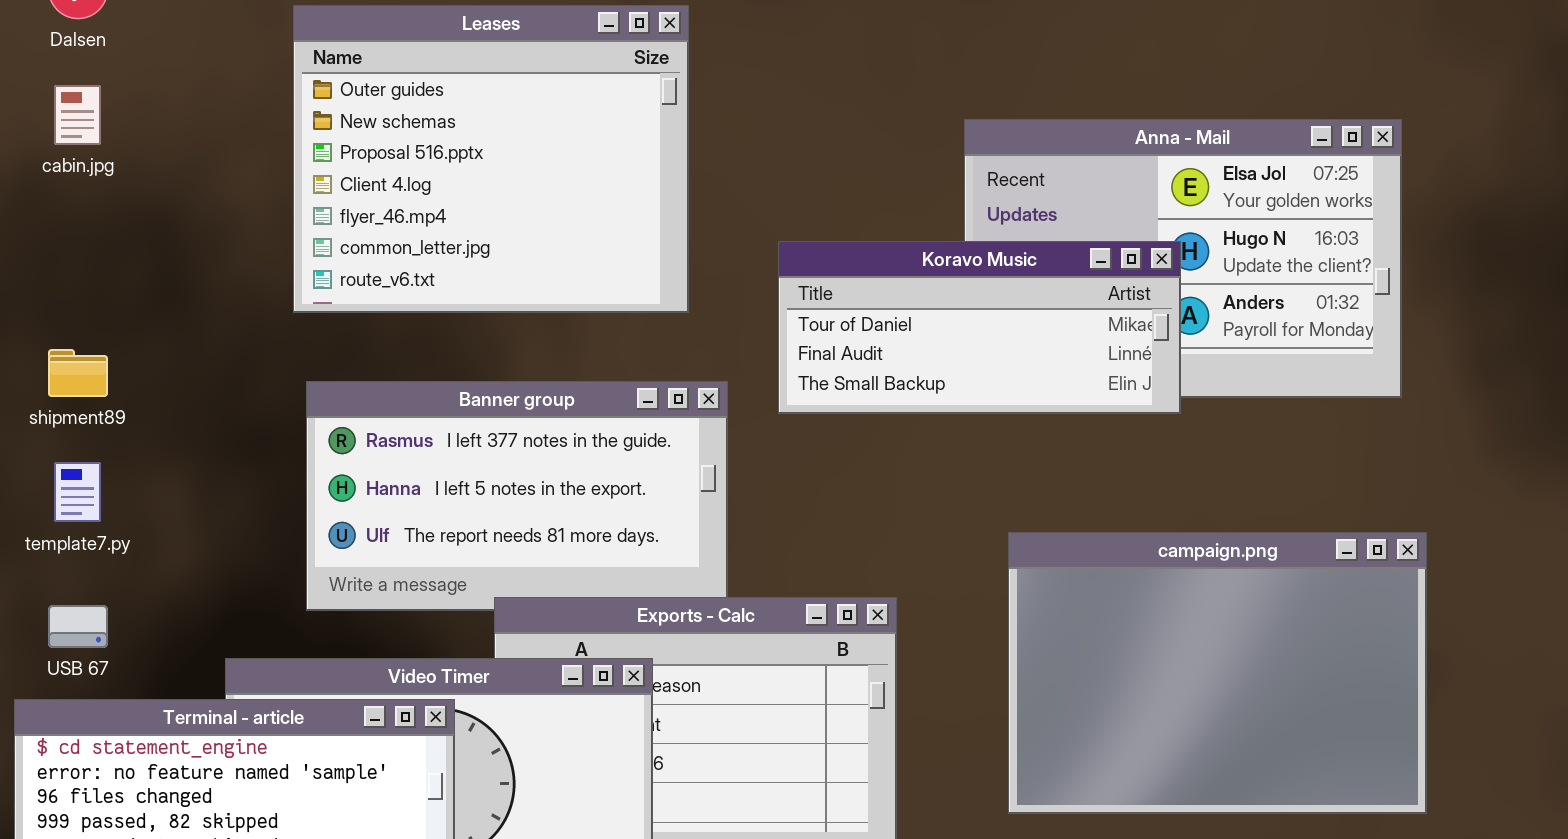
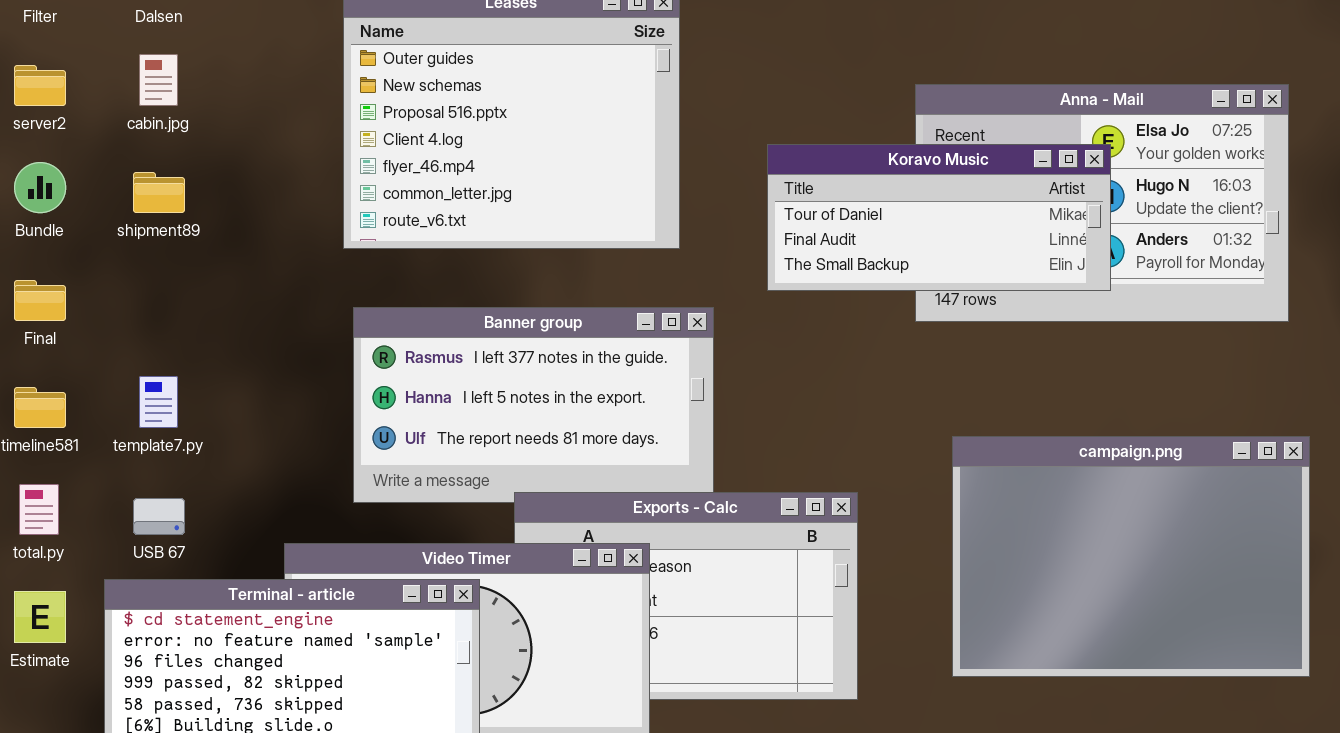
Koravo Music: [778,241,1181,414] -> [767,144,1111,291], moved
shipment89: [48,349,108,397] -> [133,172,185,213], moved

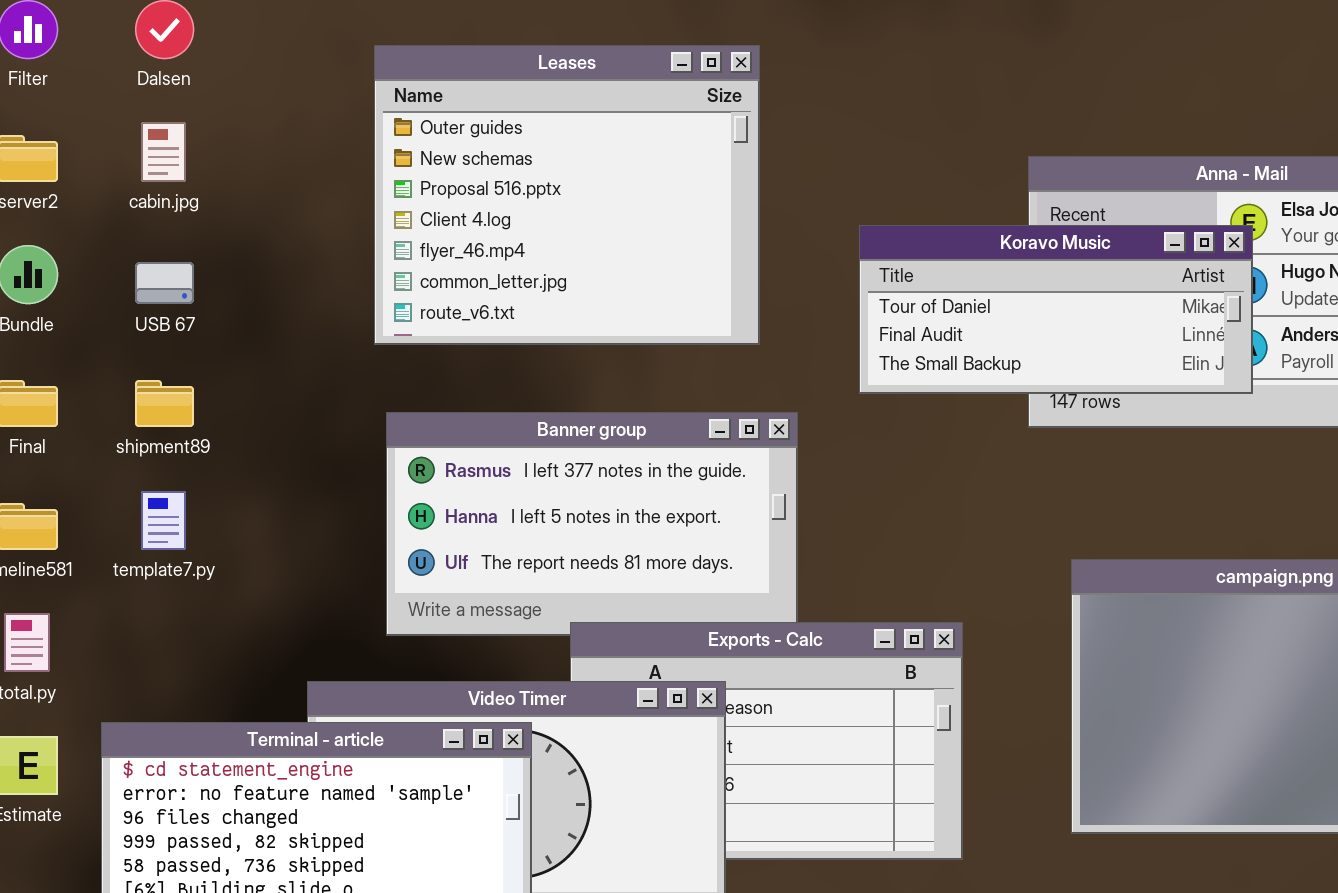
shipment89: [133,172,185,213] -> [135,380,194,427], moved
USB 67: [133,498,185,535] -> [135,262,194,304], moved

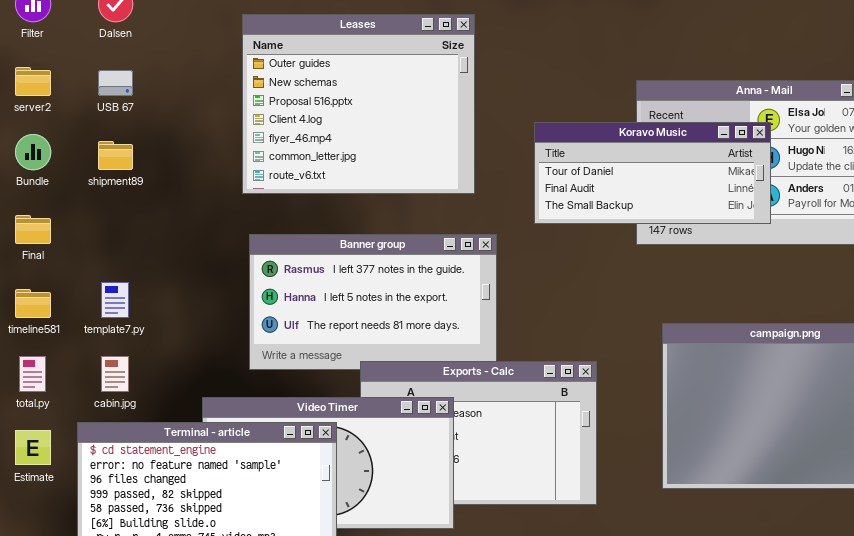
cabin.jpg: [141,122,186,182] -> [101,356,129,392], moved
USB 67: [135,262,194,304] -> [98,70,133,96], moved
shipment89: [135,380,194,427] -> [98,141,133,170], moved

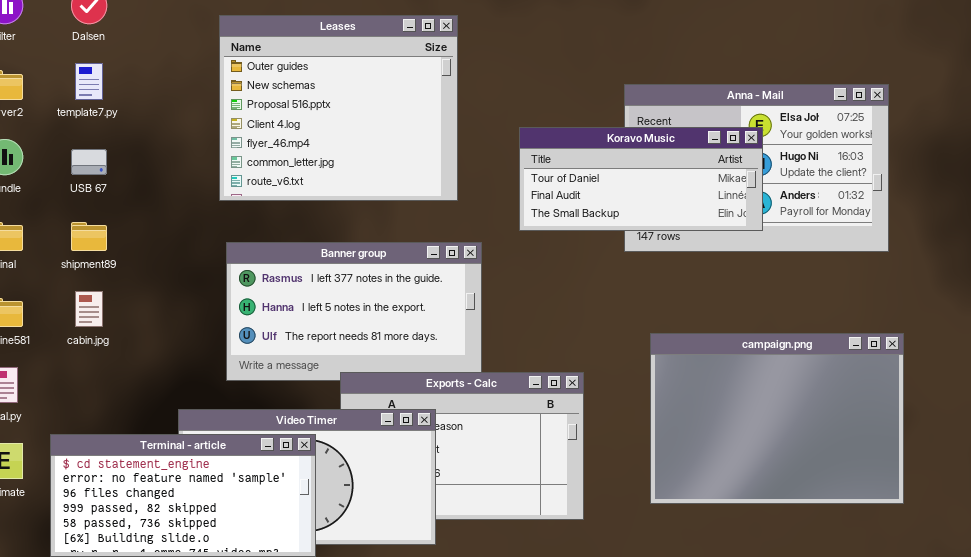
USB 67: [98,70,133,96] -> [71,149,107,175], moved
shipment89: [98,141,133,170] -> [71,222,107,251], moved
template7.py: [101,282,129,318] -> [75,63,103,100], moved
cabin.jpg: [101,356,129,392] -> [75,291,103,327], moved

